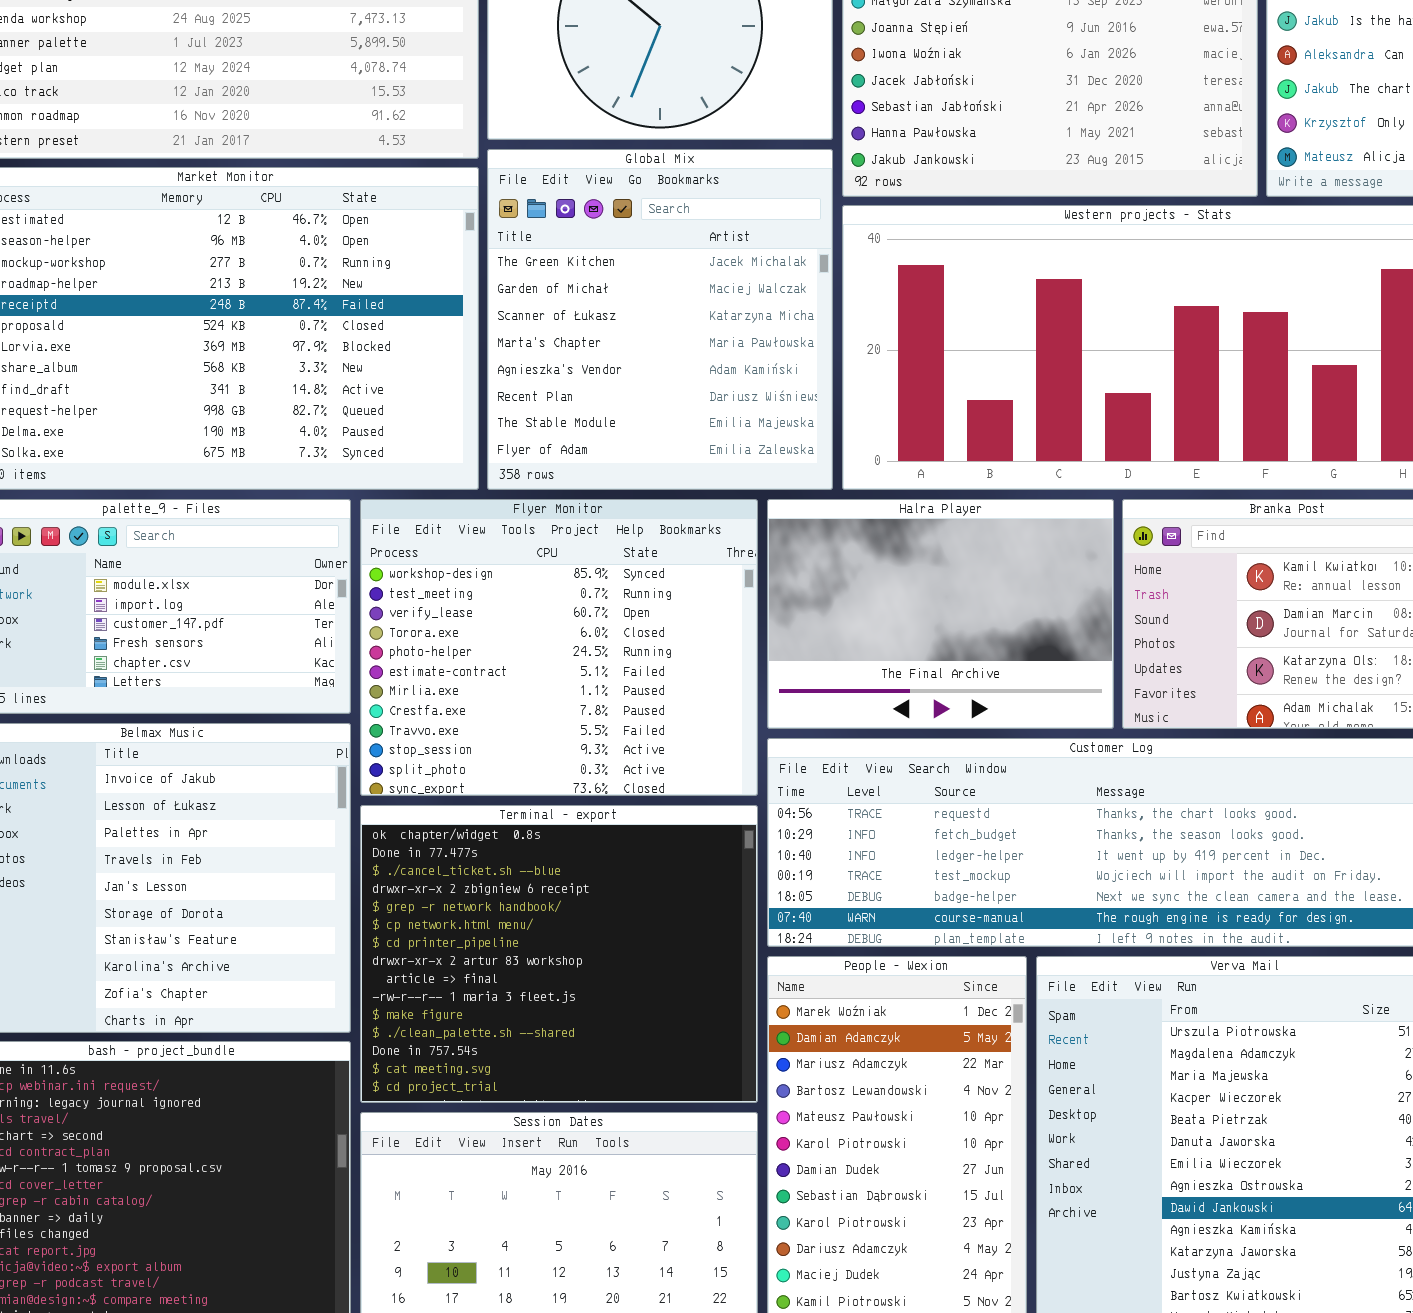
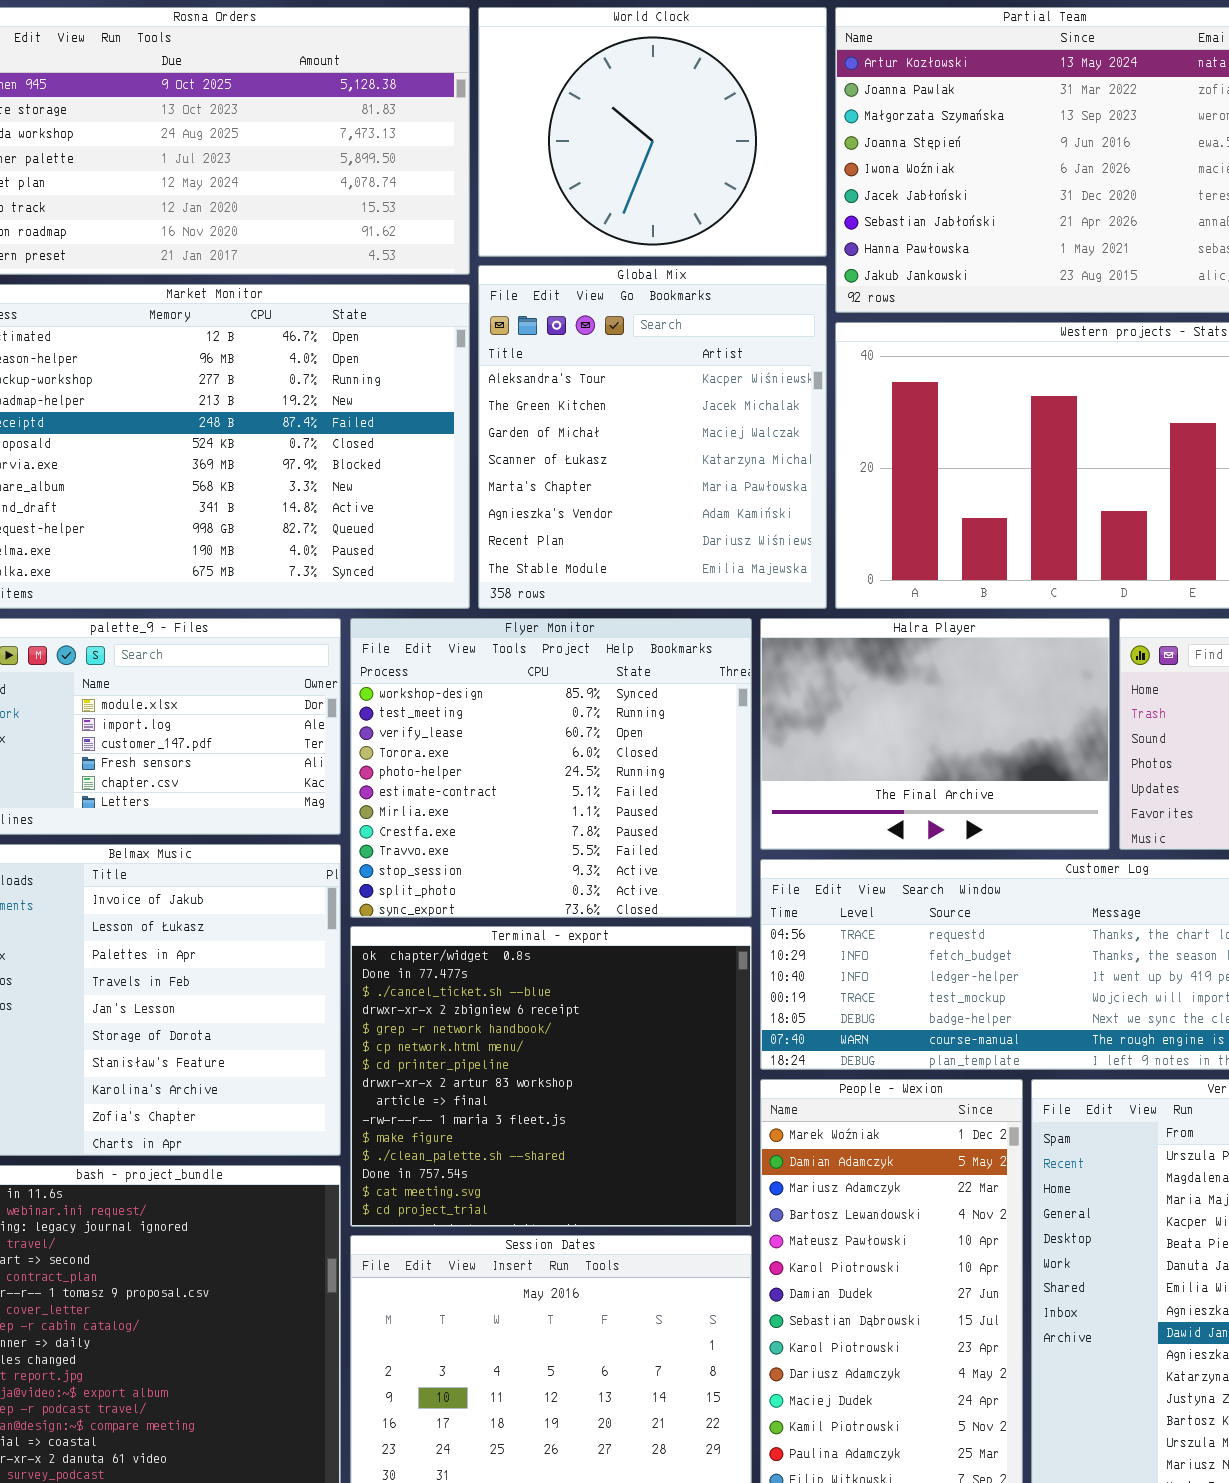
Global Mix: [487,149,833,490] -> [478,265,827,609], scrolled up 1 row

